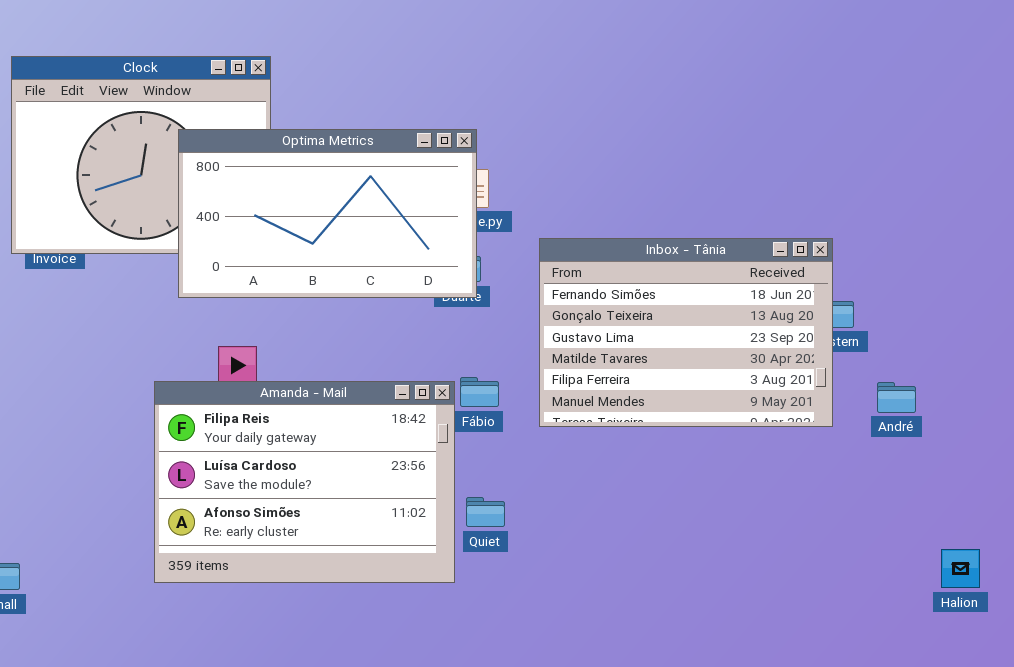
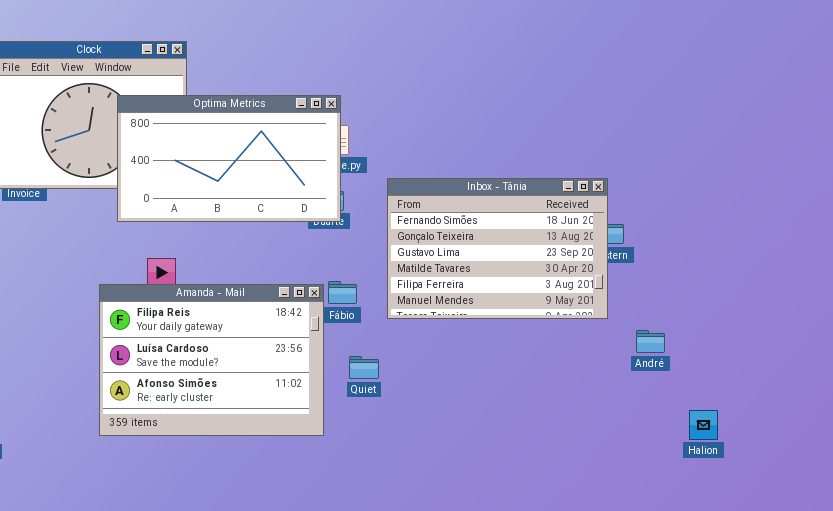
André: [877,382,916,413] -> [636,330,665,353], moved
Quiet: [466,497,505,527] -> [349,356,379,379], moved

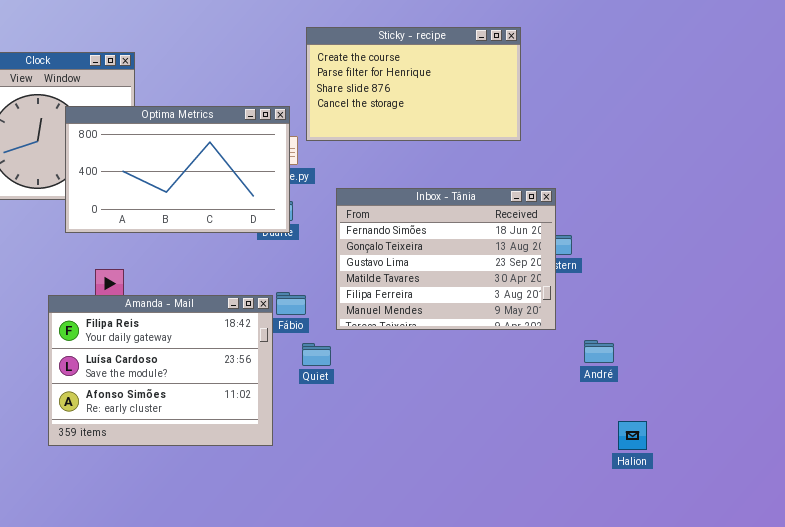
Sticky - recipe: none -> [306,27,521,141], opened
Quiet: [349,356,379,379] -> [302,343,331,366], moved
Halion: [689,410,718,440] -> [618,421,647,450], moved

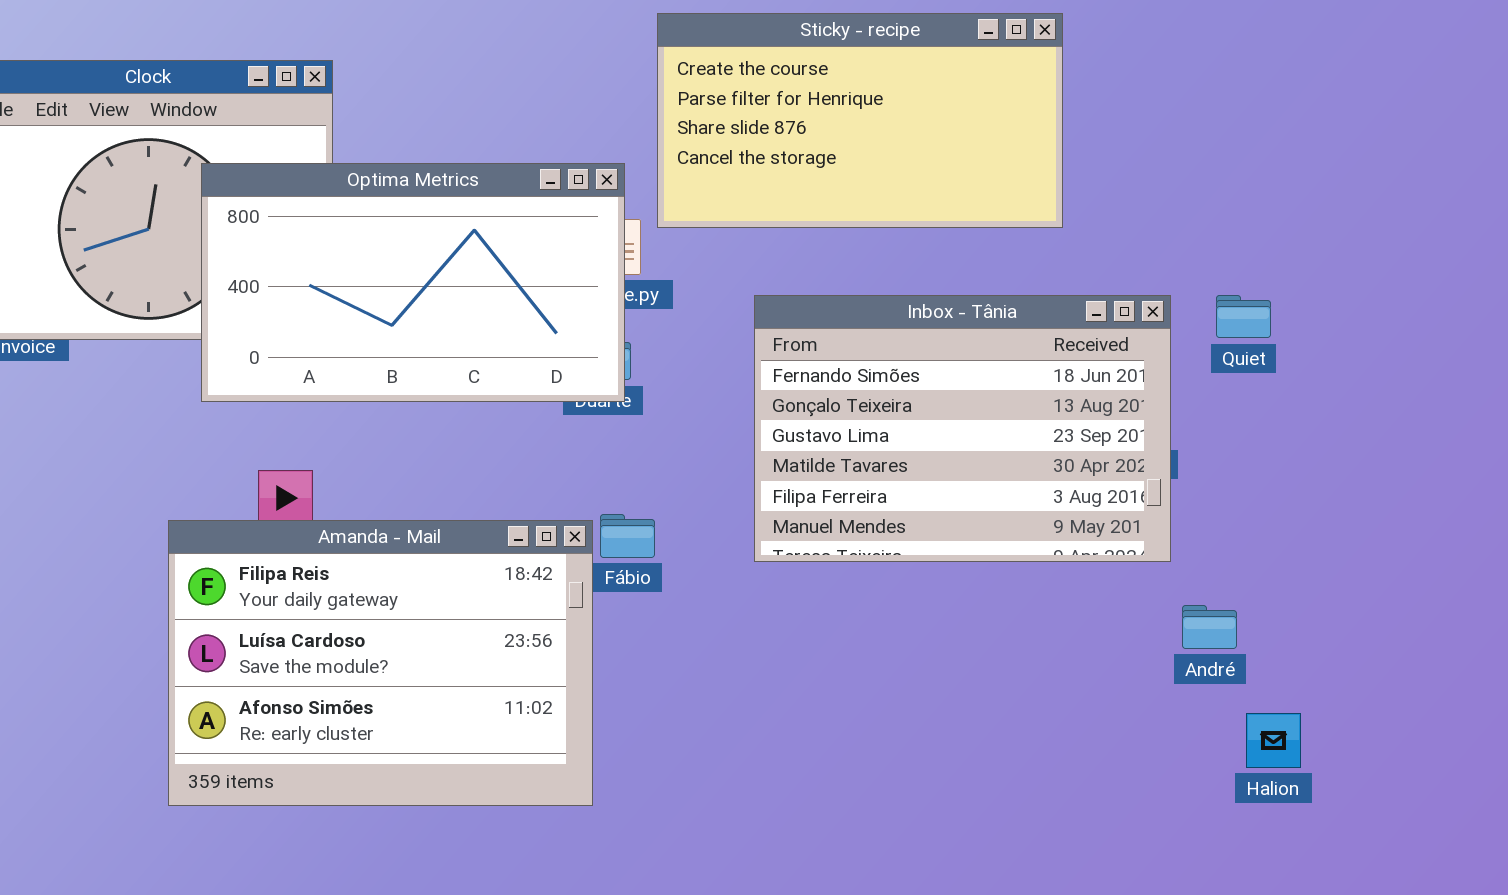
Inbox - Tânia: [336,188,556,330] -> [754,295,1171,562], moved
Quiet: [302,343,331,366] -> [1216,295,1271,338], moved
Halion: [618,421,647,450] -> [1246,713,1301,768], moved

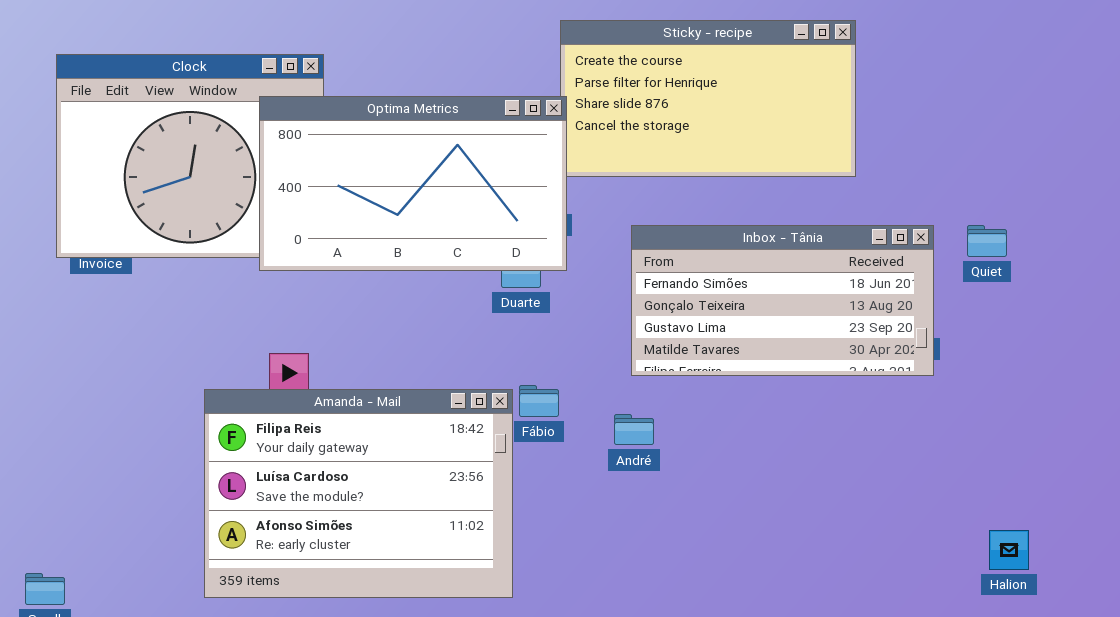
Optima Metrics: [201,163,625,402] -> [259,96,567,271], moved
Inbox - Tânia: [754,295,1171,562] -> [631,225,934,376], resized
André: [1182,605,1237,649] -> [614,414,654,445], moved

